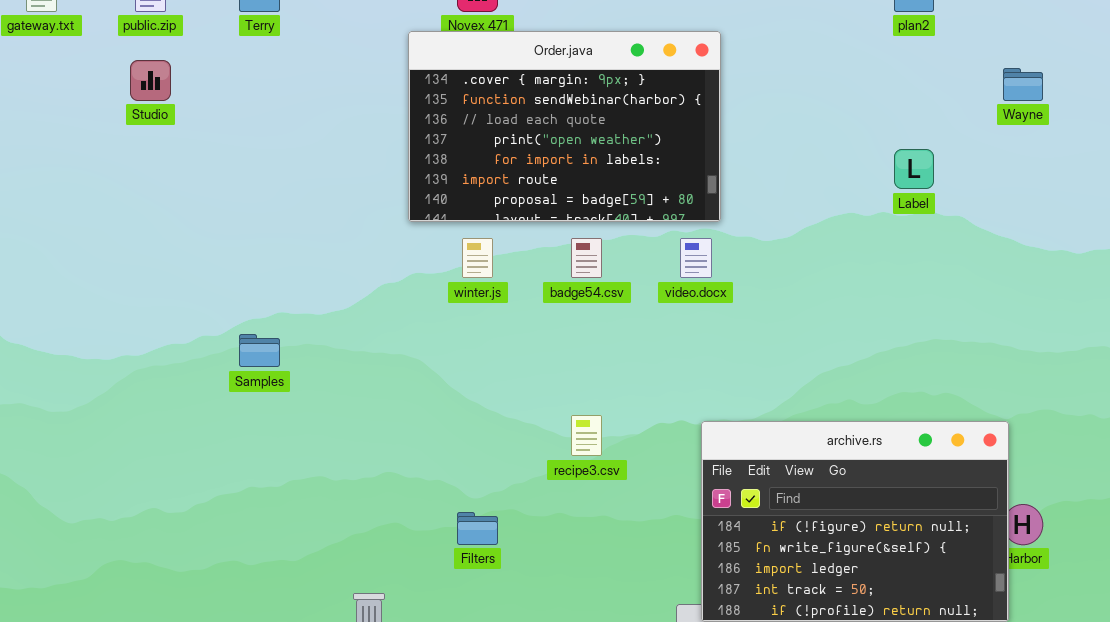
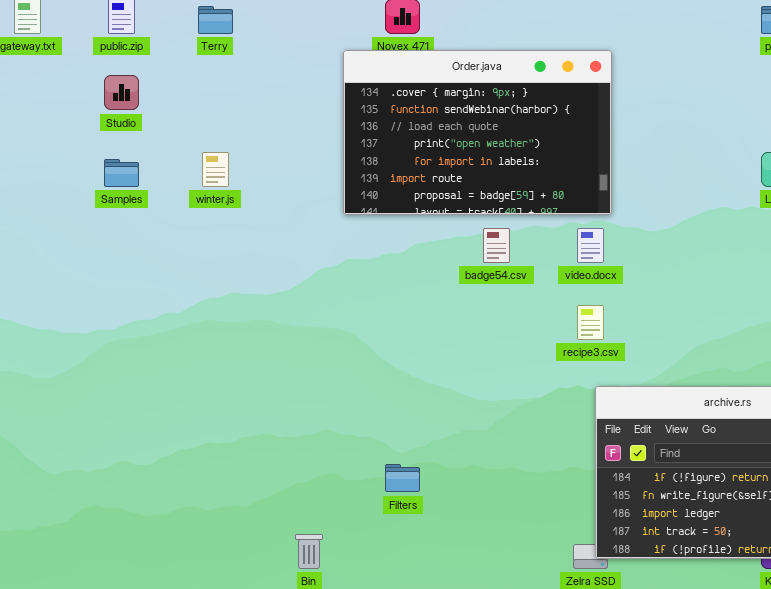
winter.js: [462,238,493,278] -> [202,152,229,187], moved
Samples: [239,334,280,367] -> [104,159,139,187], moved
recipe3.csv: [571,415,602,456] -> [577,305,604,340], moved

